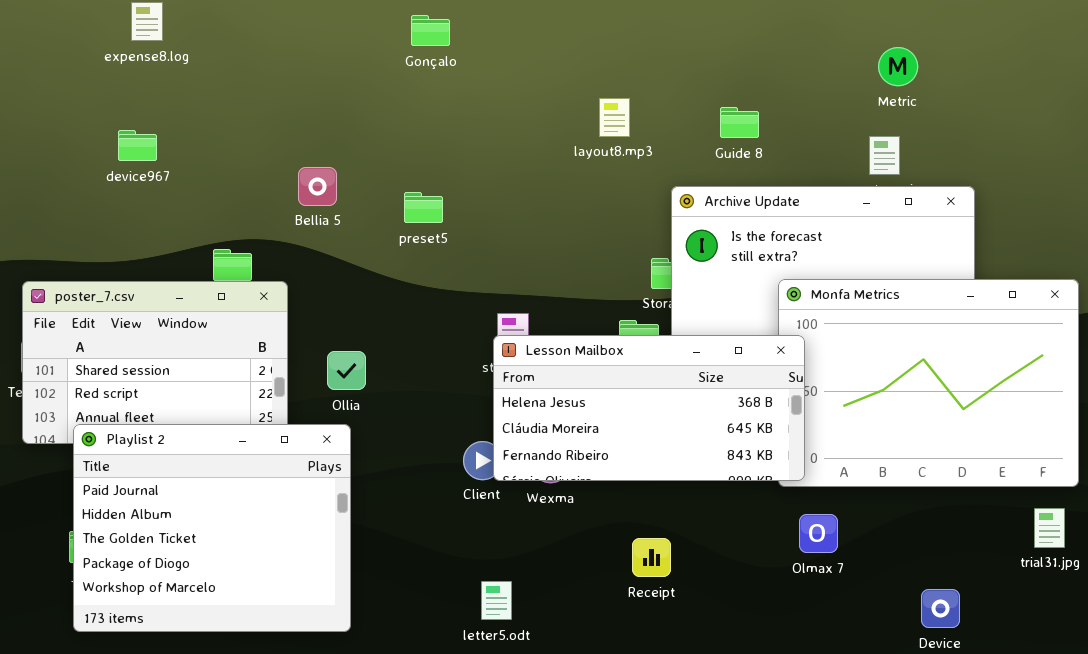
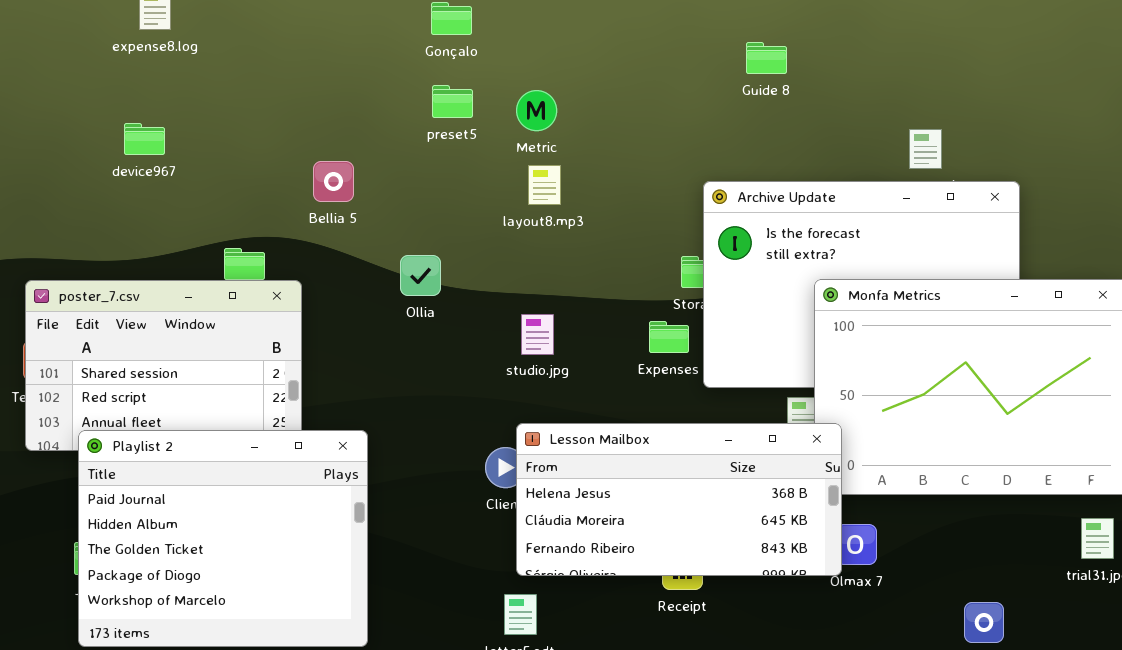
Metric: [878,47,918,86] -> [516,90,557,131], moved
layout8.mp3: [599,98,630,137] -> [528,165,561,205], moved
Guide 8: [720,107,759,138] -> [746,42,787,74], moved
preset5: [404,192,443,223] -> [432,85,473,118], moved
Lesson Mailbox: [493,335,805,481] -> [516,423,842,576], moved
Ollia: [327,351,366,390] -> [400,255,441,296], moved

